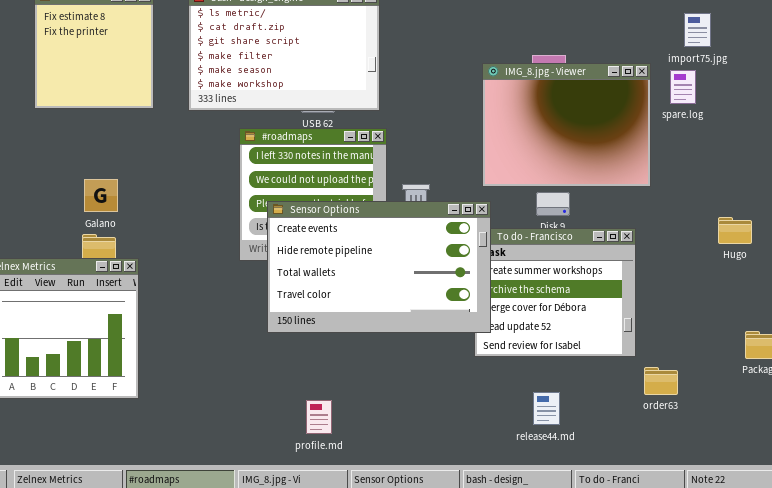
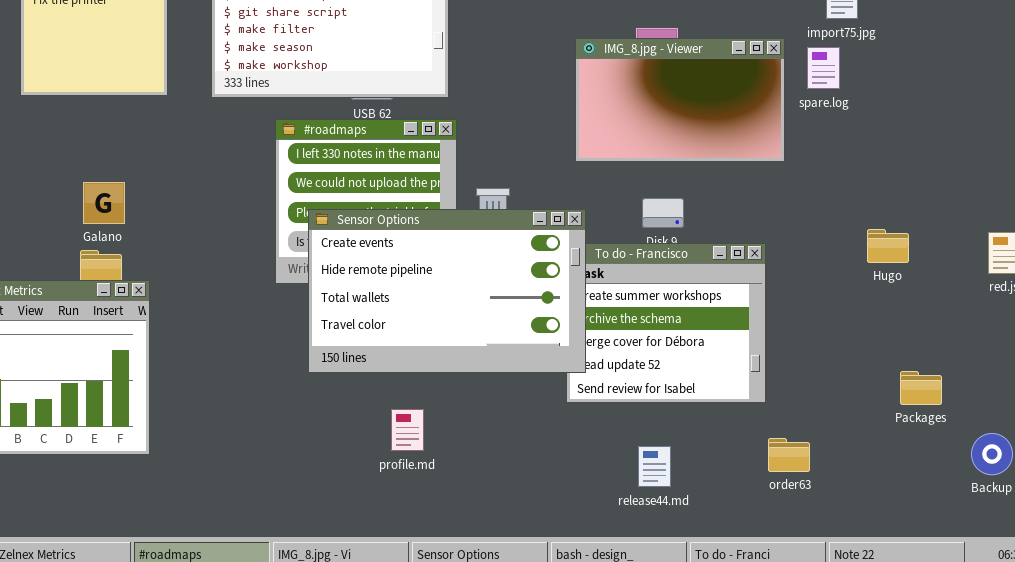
IMG_8.jpg - Viewer: [482,63,651,187] -> [575,38,785,162], resized
order63: [644,367,678,395] -> [768,438,810,472], moved
profile.md: [306,400,332,434] -> [391,409,424,451], moved

